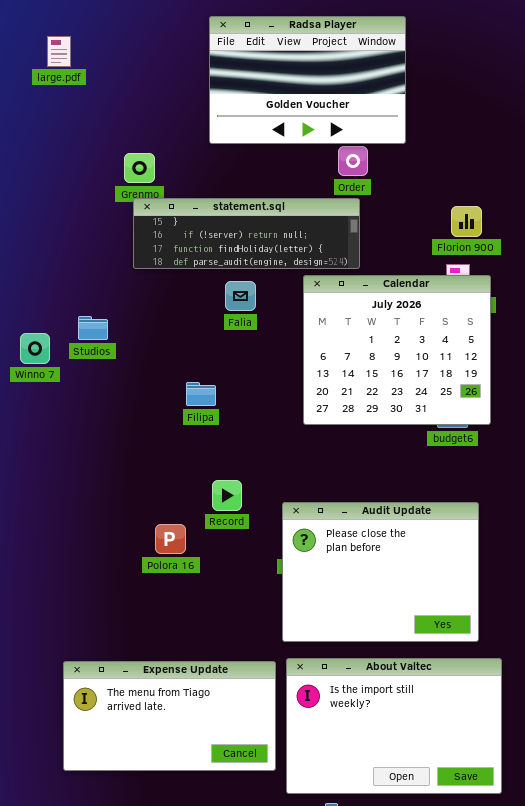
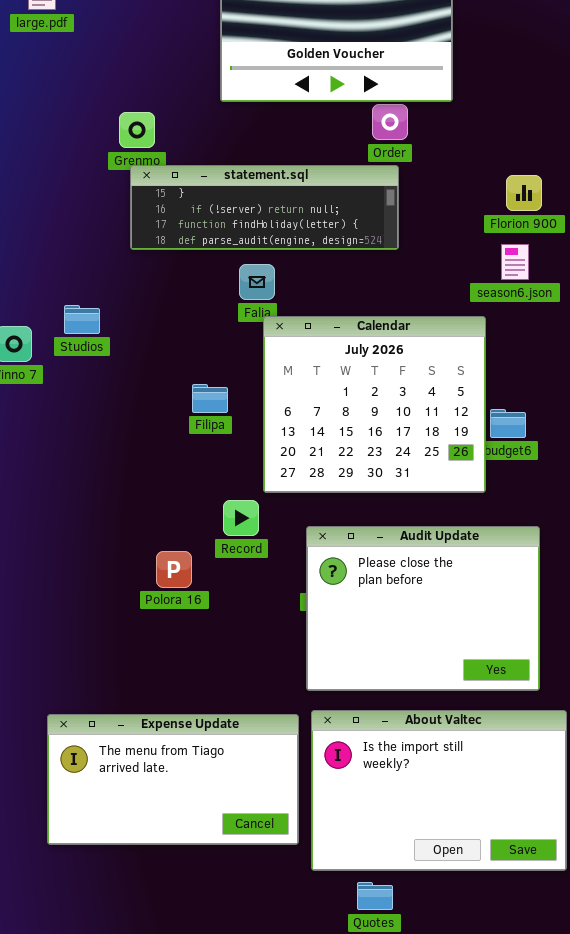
Calendar: [303,275,491,425] -> [263,316,486,493], moved

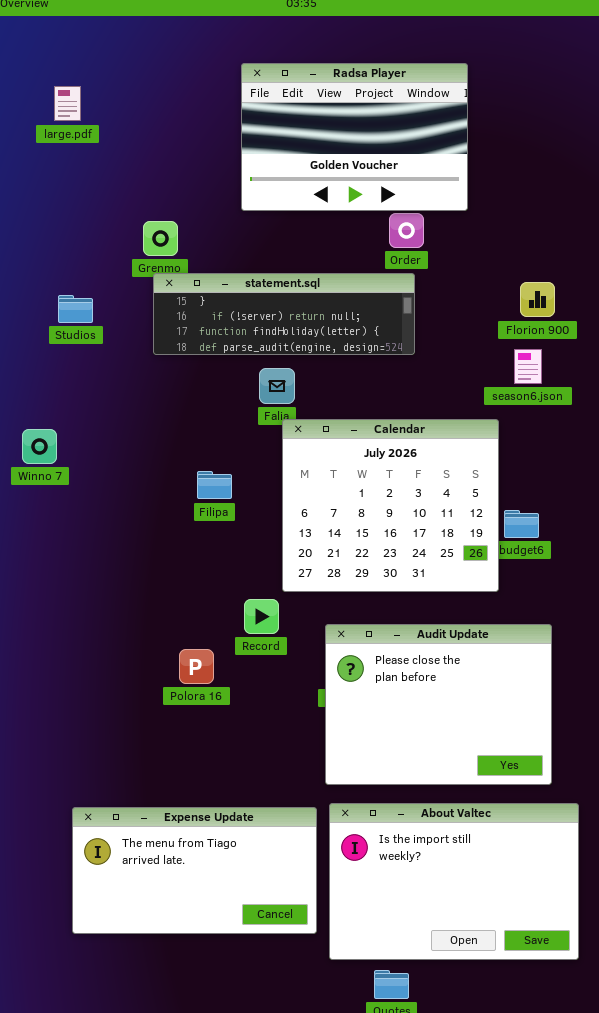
Studios: [64,305,100,334] -> [58,295,93,323], moved
Filipa: [192,384,228,413] -> [197,471,232,499], moved

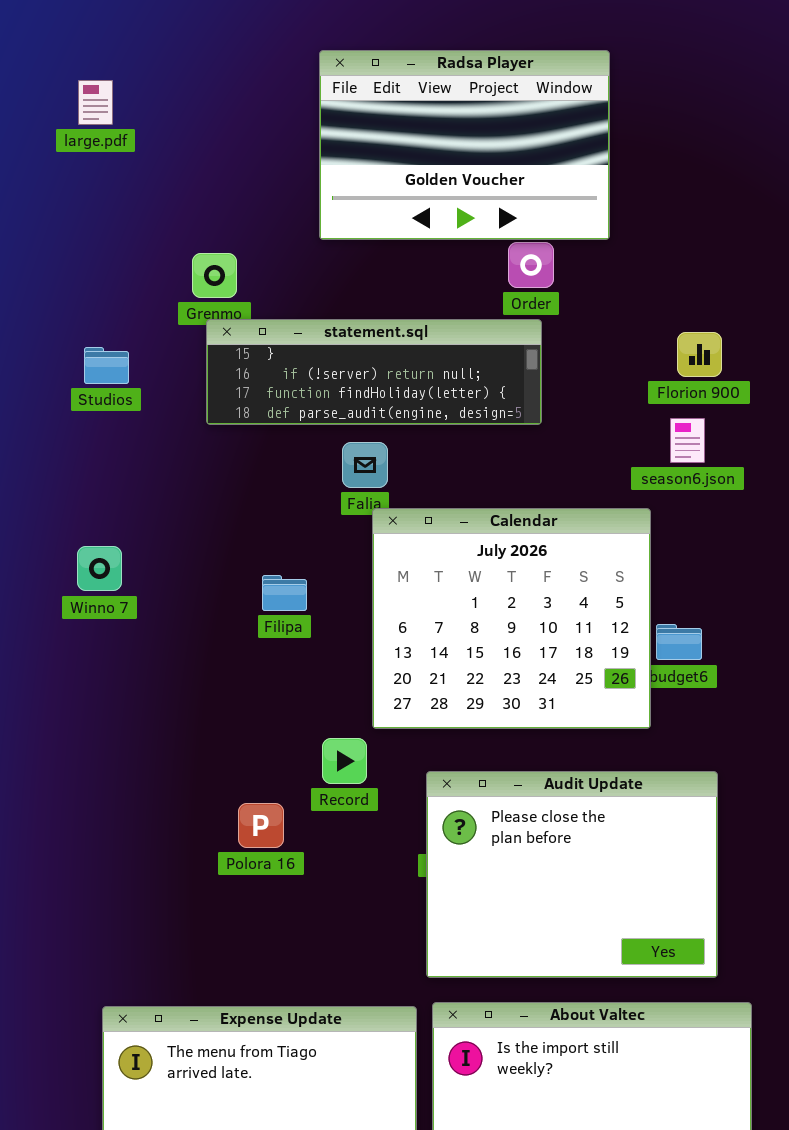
Winno 7: [22,429,57,464] -> [77,546,122,591], moved

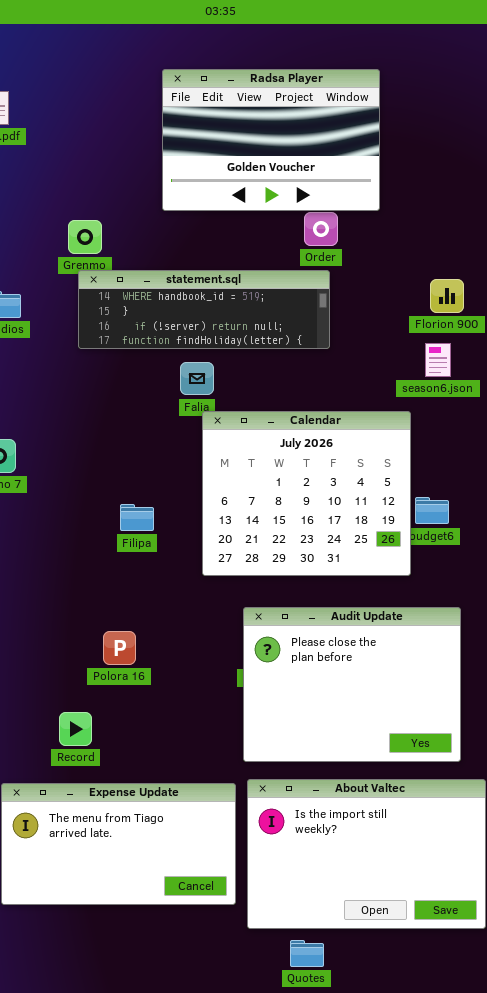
statement.sql: [206,319,542,425] -> [78,270,330,349], scrolled up 1 row
Filipa: [262,575,307,611] -> [120,504,154,531], moved
Record: [322,738,367,784] -> [59,712,92,746], moved

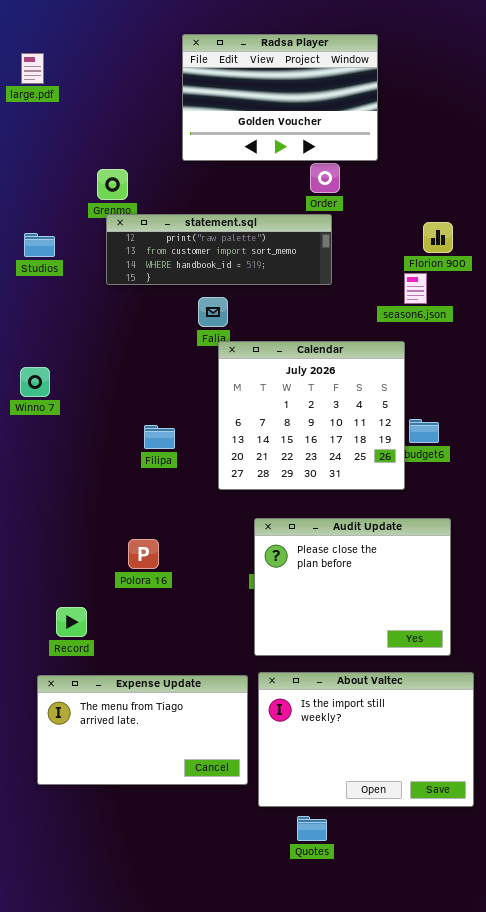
statement.sql: [78,270,330,349] -> [106,214,332,285], scrolled up 2 rows
season6.json: [425,343,451,377] -> [404,273,427,304], moved
Record: [59,712,92,746] -> [56,607,87,637], moved

